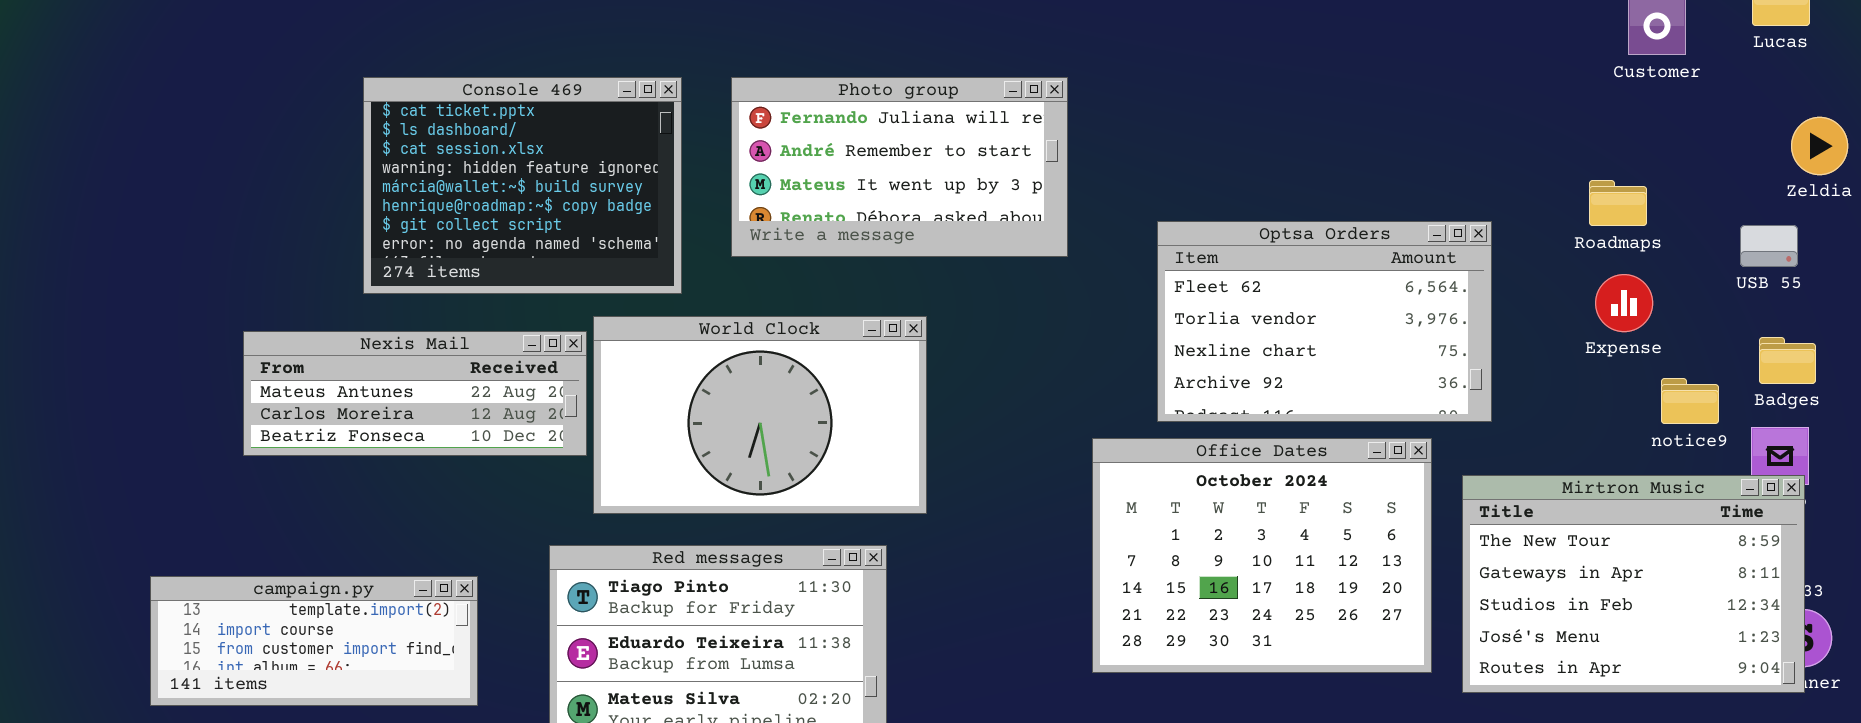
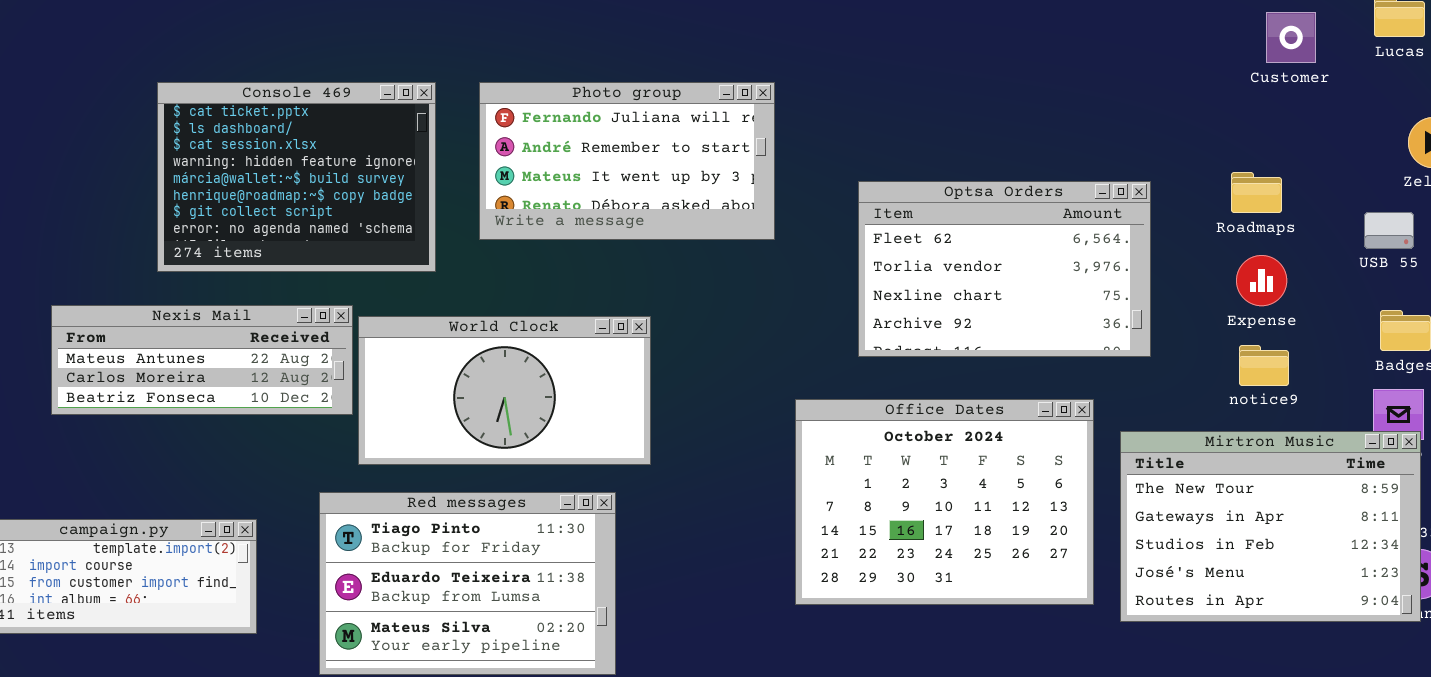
Optsa Orders: [1157,221,1492,422] -> [858,181,1151,357], moved
World Clock: [593,316,927,514] -> [358,316,651,465], resized
notice9: [1661,378,1719,424] -> [1239,345,1289,386], moved

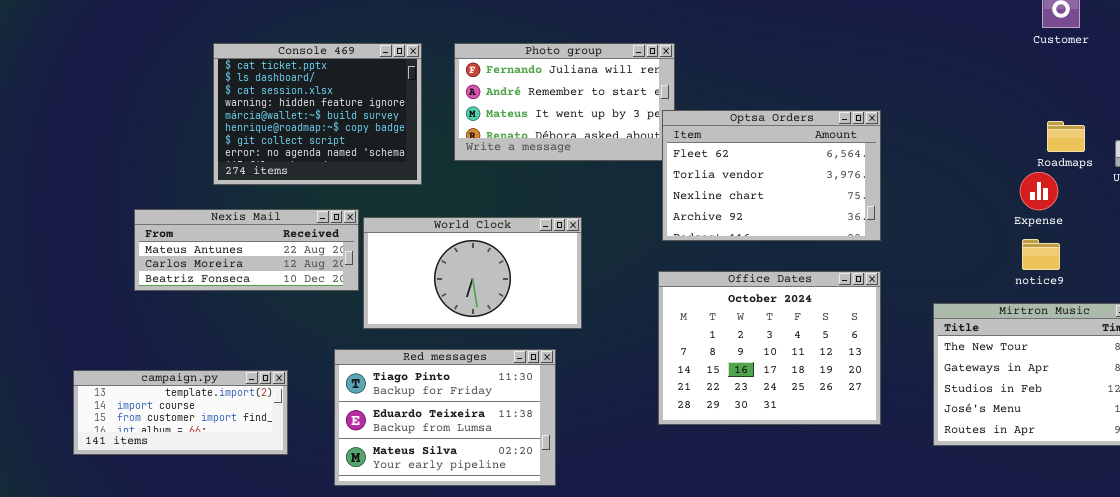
Roadmaps: [1231,172,1282,213] -> [1047,121,1085,152], moved
Optsa Orders: [858,181,1151,357] -> [662,110,881,241], moved
Office Dates: [795,399,1094,605] -> [658,271,881,425], moved

